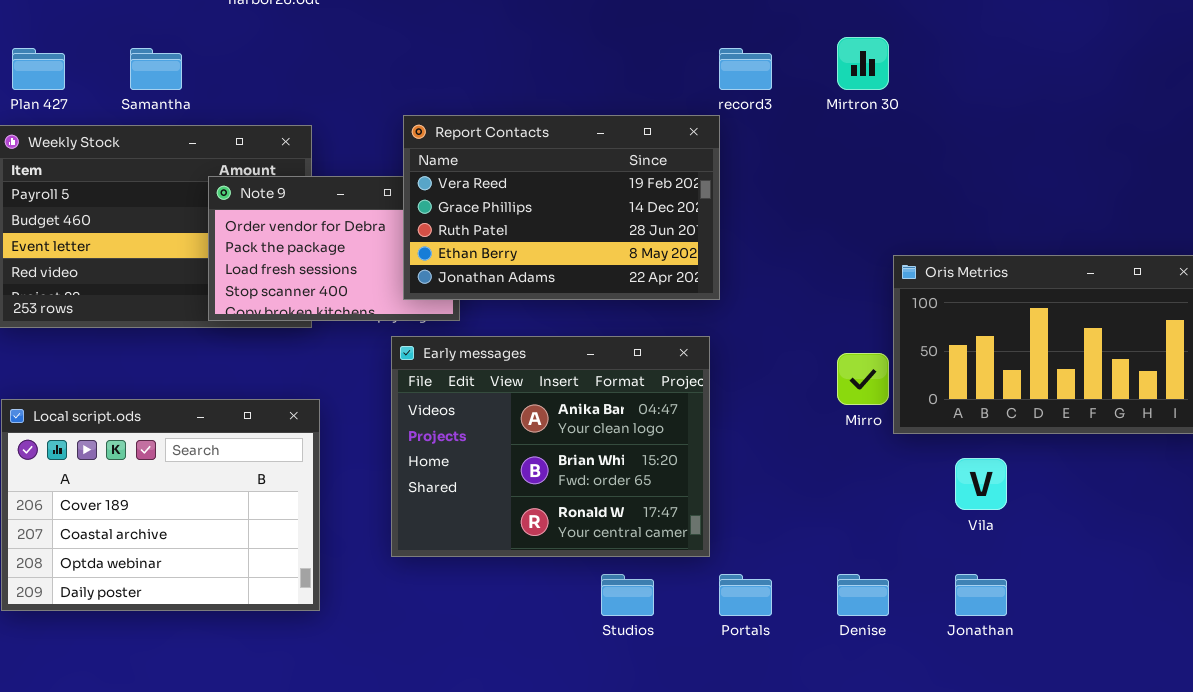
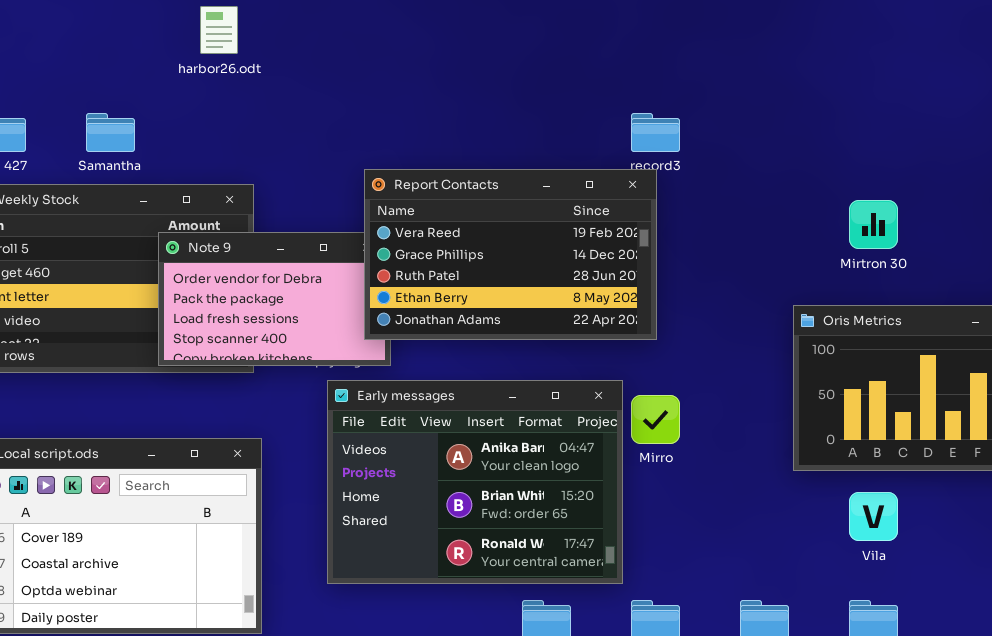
Mirtron 30: [837,37,889,90] -> [849,200,898,249], moved
Report Contacts: [403,115,720,300] -> [364,169,657,340], moved
Mirro: [837,353,889,405] -> [631,395,680,444], moved

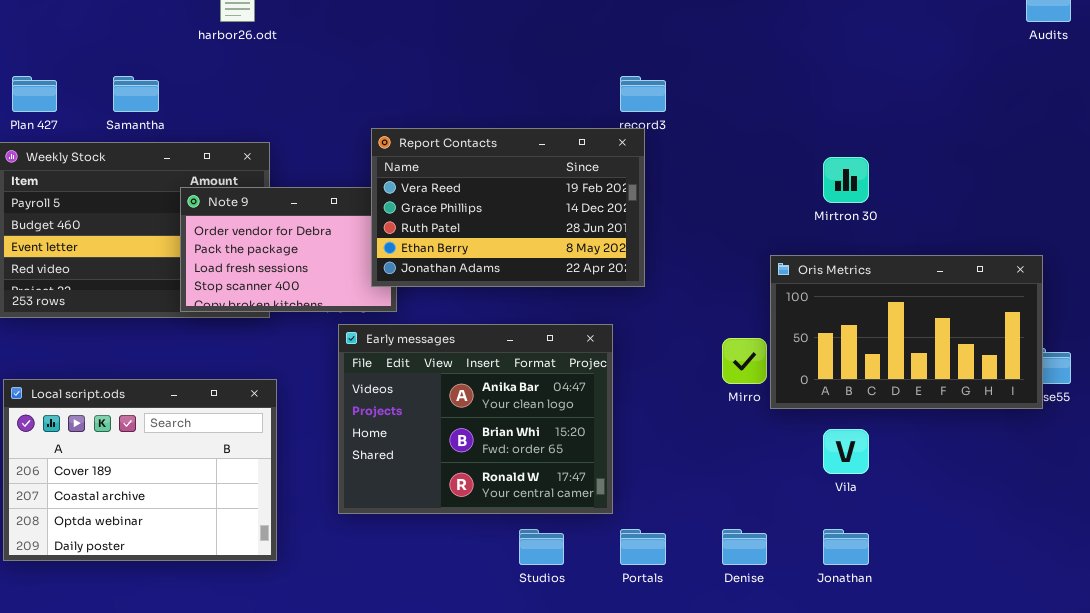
Mirro: [631,395,680,444] -> [722,338,767,384], moved

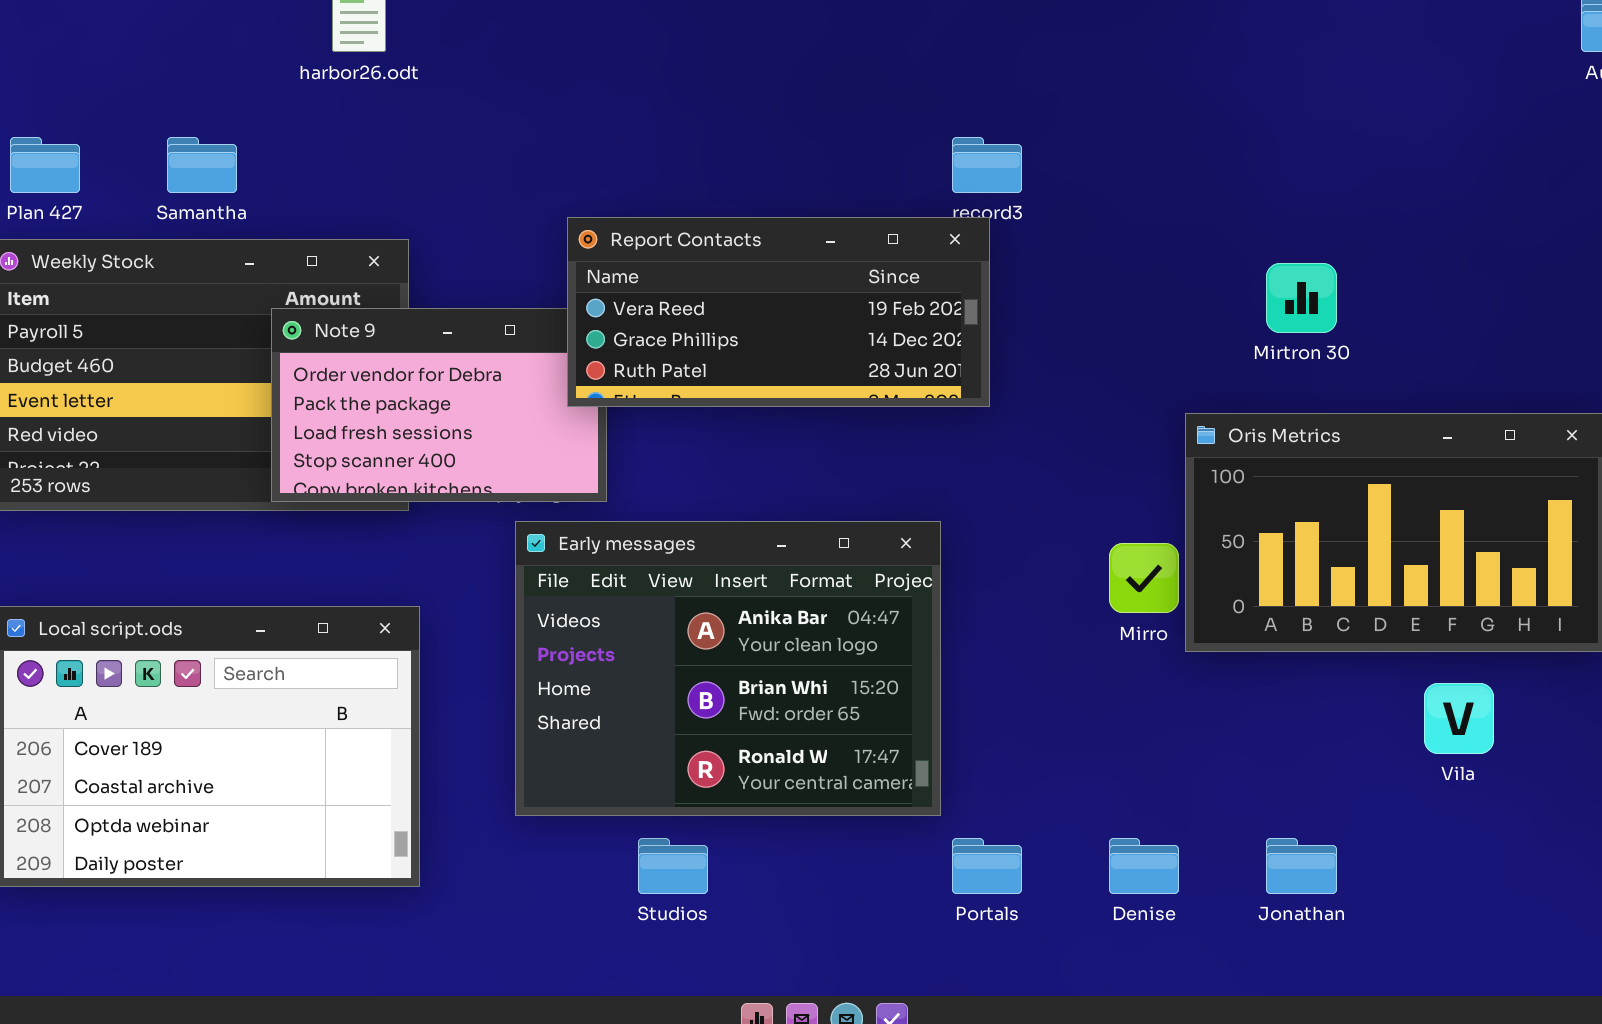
Report Contacts: [371,128,645,287] -> [567,217,990,407], resized
Vila: [823,429,869,474] -> [1424,683,1494,754], moved
Studios: [519,529,564,565] -> [638,838,708,894], moved

